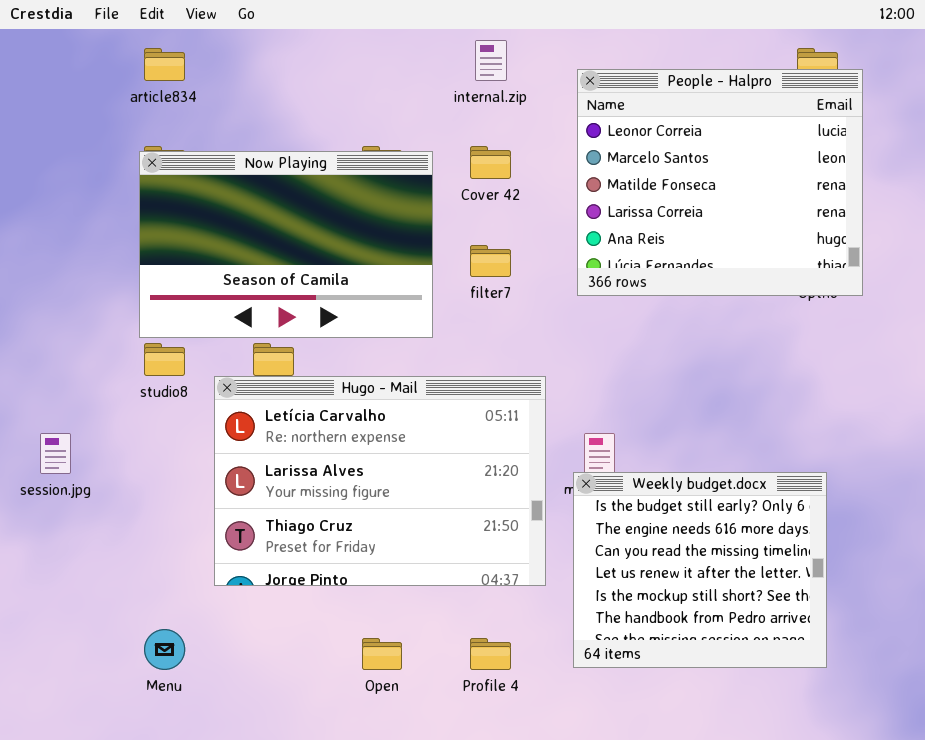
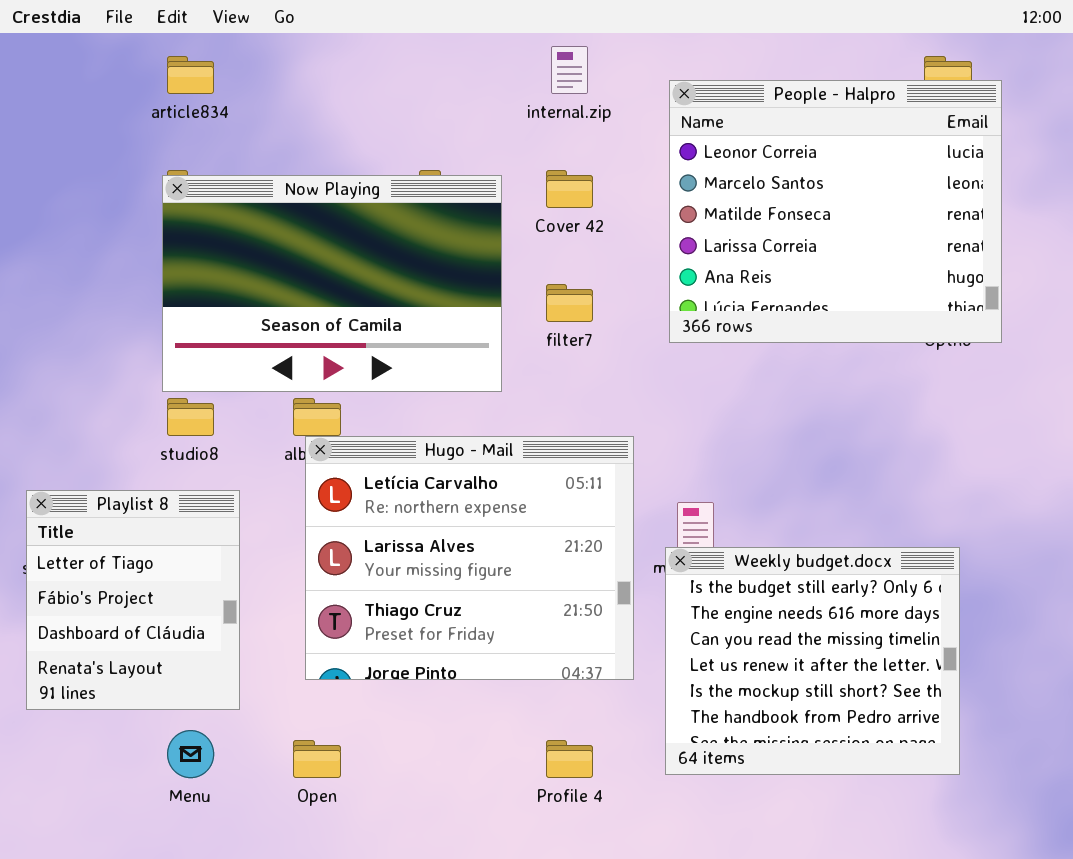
Hugo - Mail: [214,376,546,586] -> [305,436,634,680], resized
Playlist 8: none -> [26,490,240,710], opened
Open: [362,638,402,670] -> [293,740,341,778], moved

